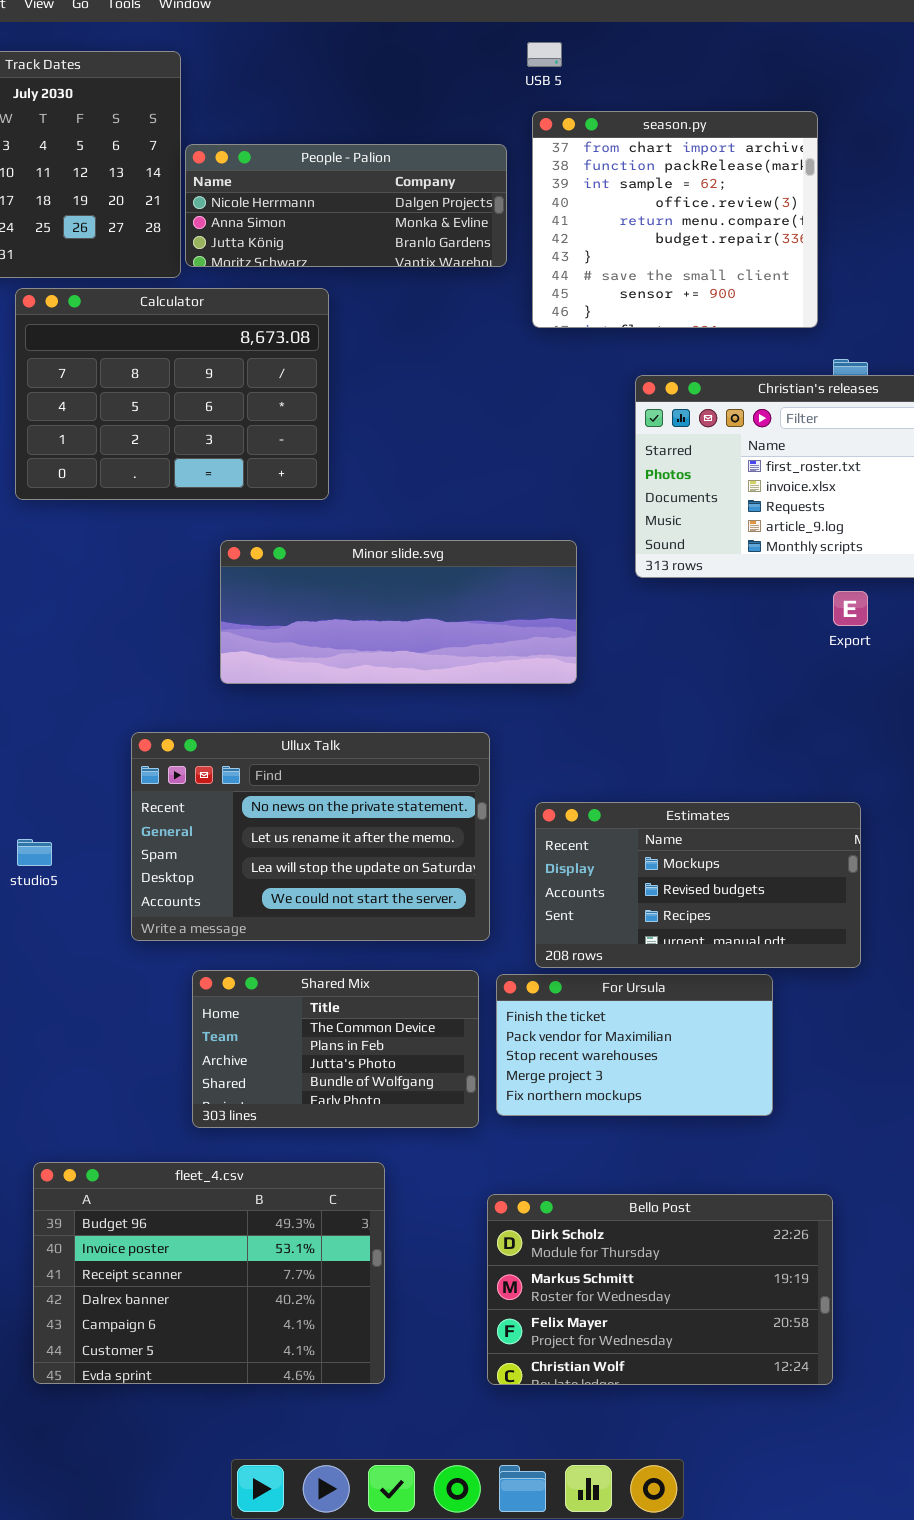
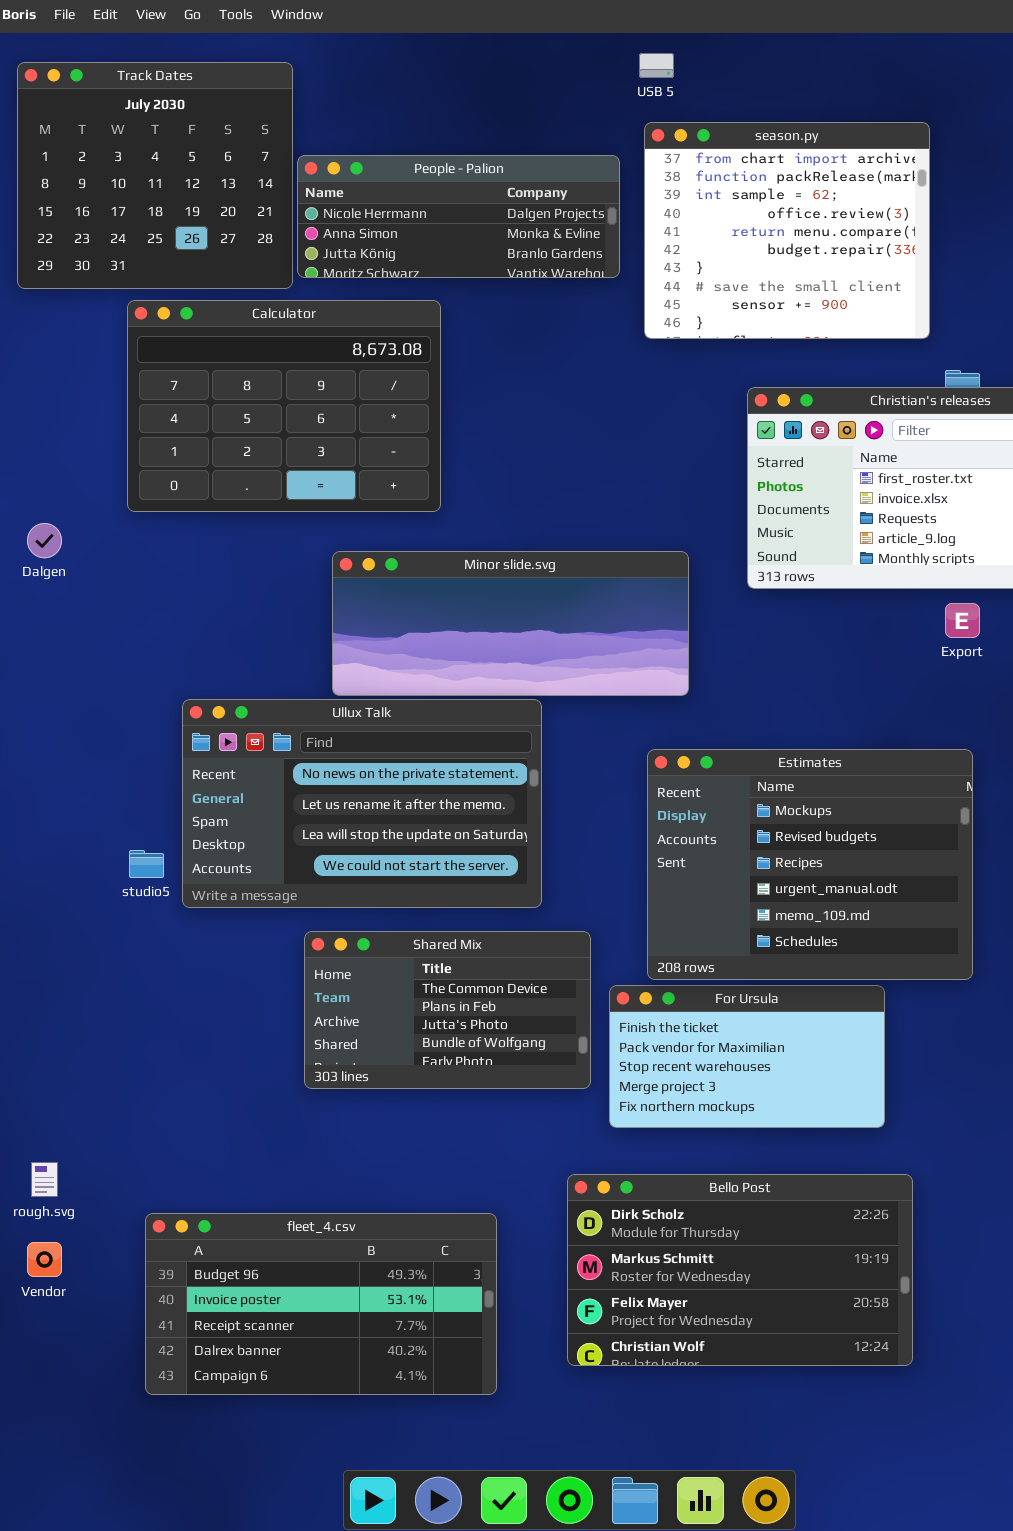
Ullux Talk: [131,732,490,941] -> [182,699,542,908], moved
Estimates: [535,802,861,968] -> [647,749,973,980], resized
Shared Mix: [192,970,479,1128] -> [304,931,591,1089], moved
fleet_4.csv: [33,1162,385,1384] -> [145,1213,497,1395], resized
Bello Post: [487,1194,833,1385] -> [567,1174,913,1366], moved

